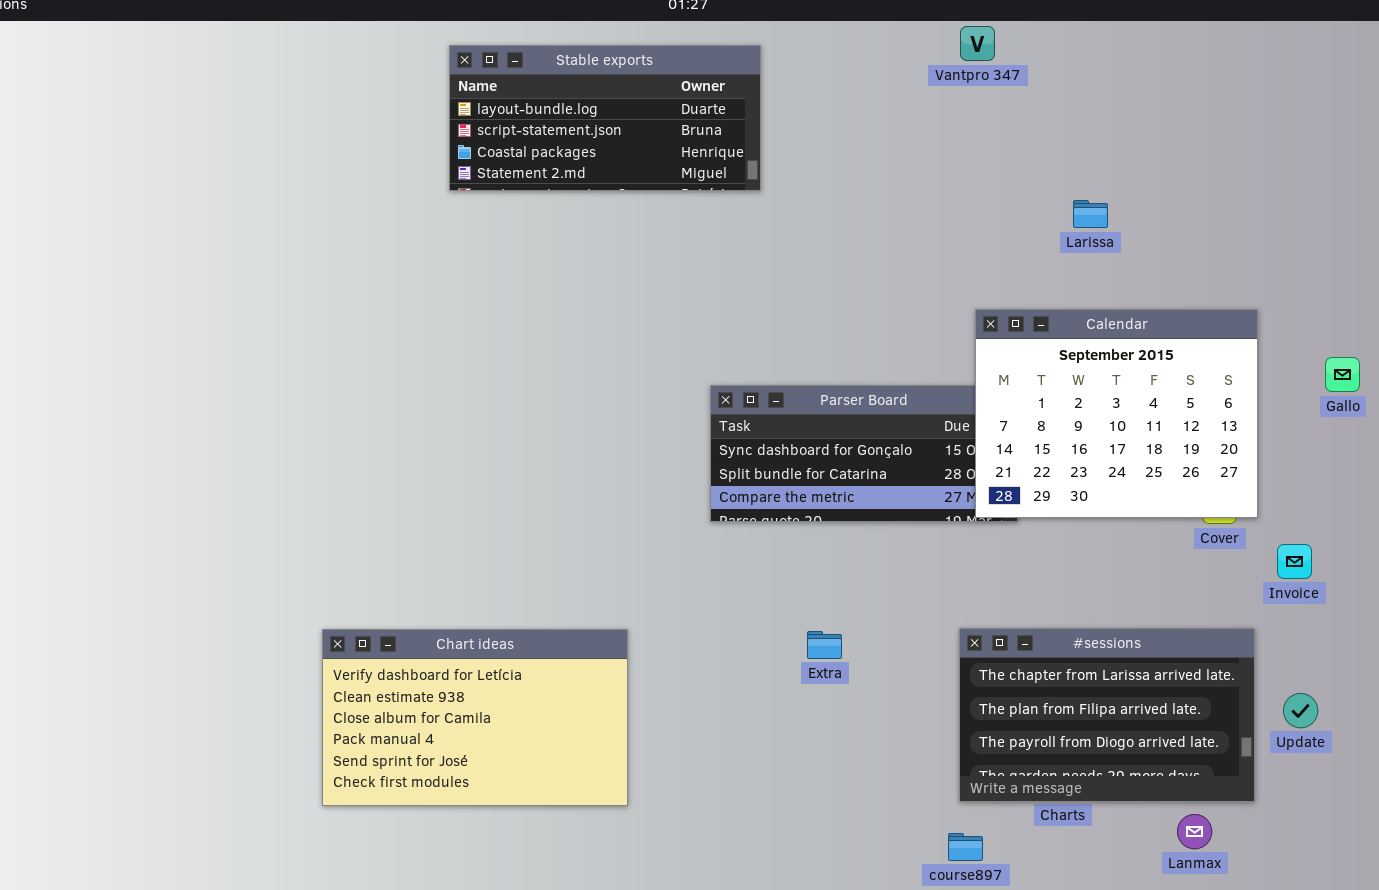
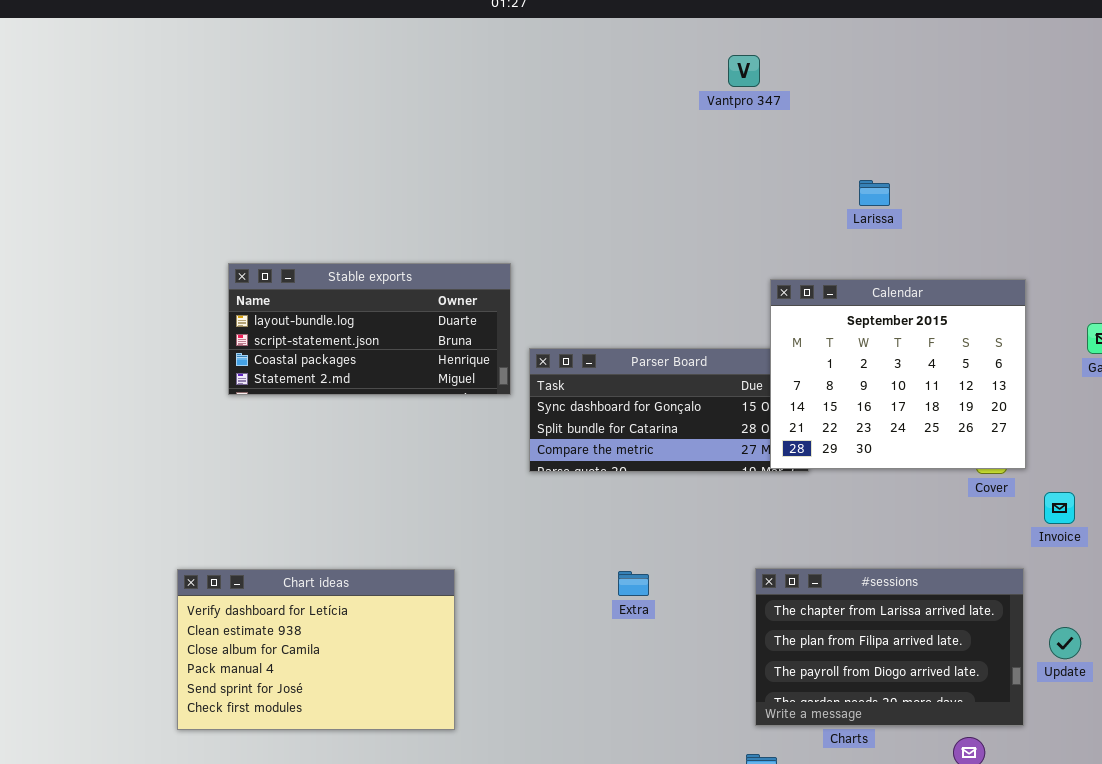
Vantpro 347: [960,26,995,61] -> [728,55,760,87], moved
Stable exports: [449,45,761,191] -> [228,263,511,395], moved

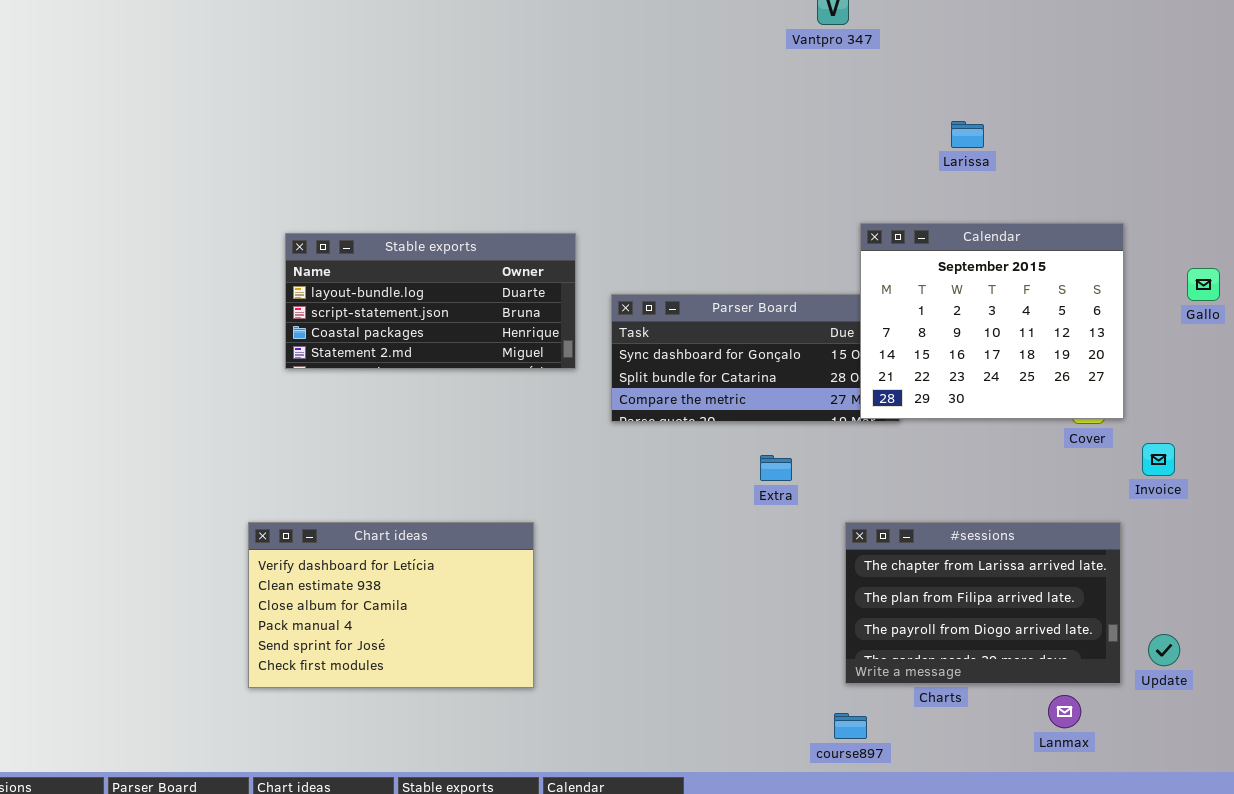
Stable exports: [228,263,511,395] -> [285,233,576,369], moved
Extra: [618,571,649,596] -> [760,455,792,481], moved
Update: [1049,627,1081,659] -> [1148,634,1180,666], moved

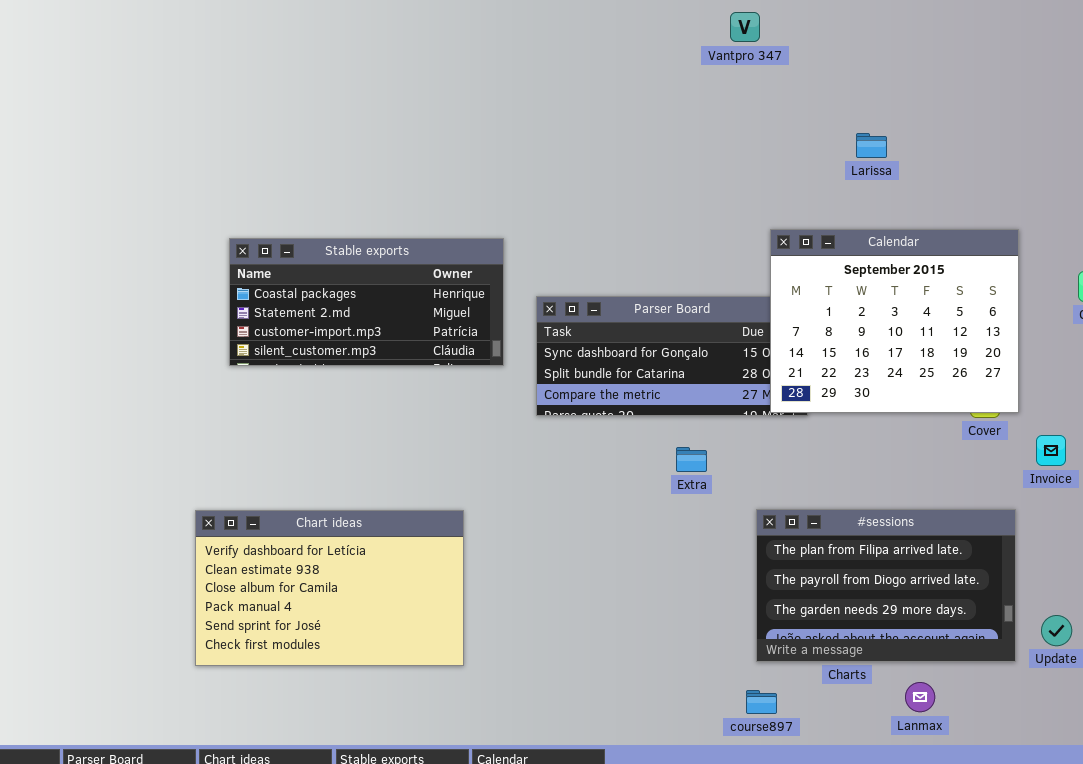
Stable exports: [285,233,576,369] -> [229,238,504,366], scrolled down 2 rows
#sessions: [845,522,1121,684] -> [756,509,1016,662], scrolled down 1 row
Lanmax: [1048,695,1081,728] -> [905,682,935,712], moved

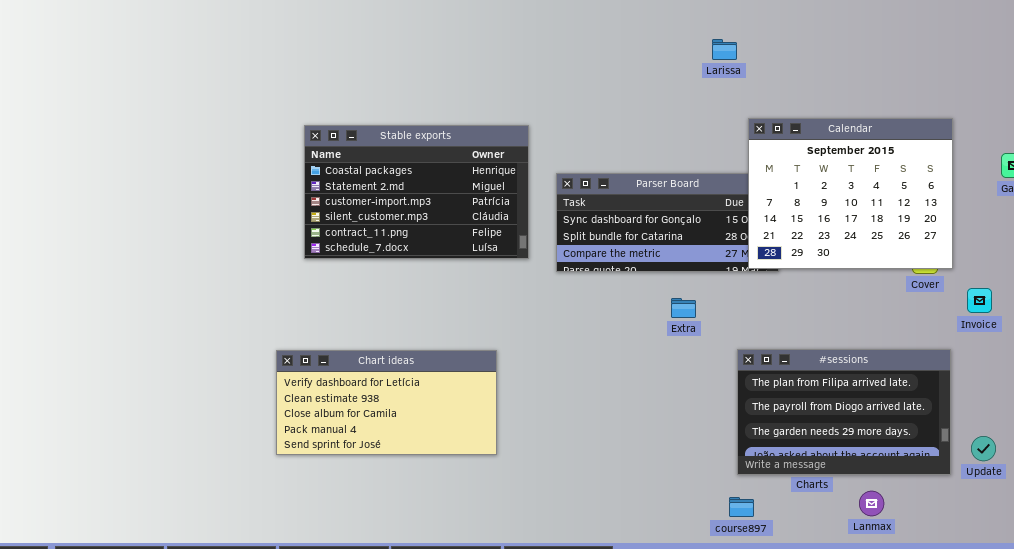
Larissa: [856,133,887,158] -> [712,39,737,60], moved
Stable exports: [229,238,504,366] -> [304,125,529,259], resized
Chart ideas: [195,510,464,666] -> [276,350,497,455], resized

